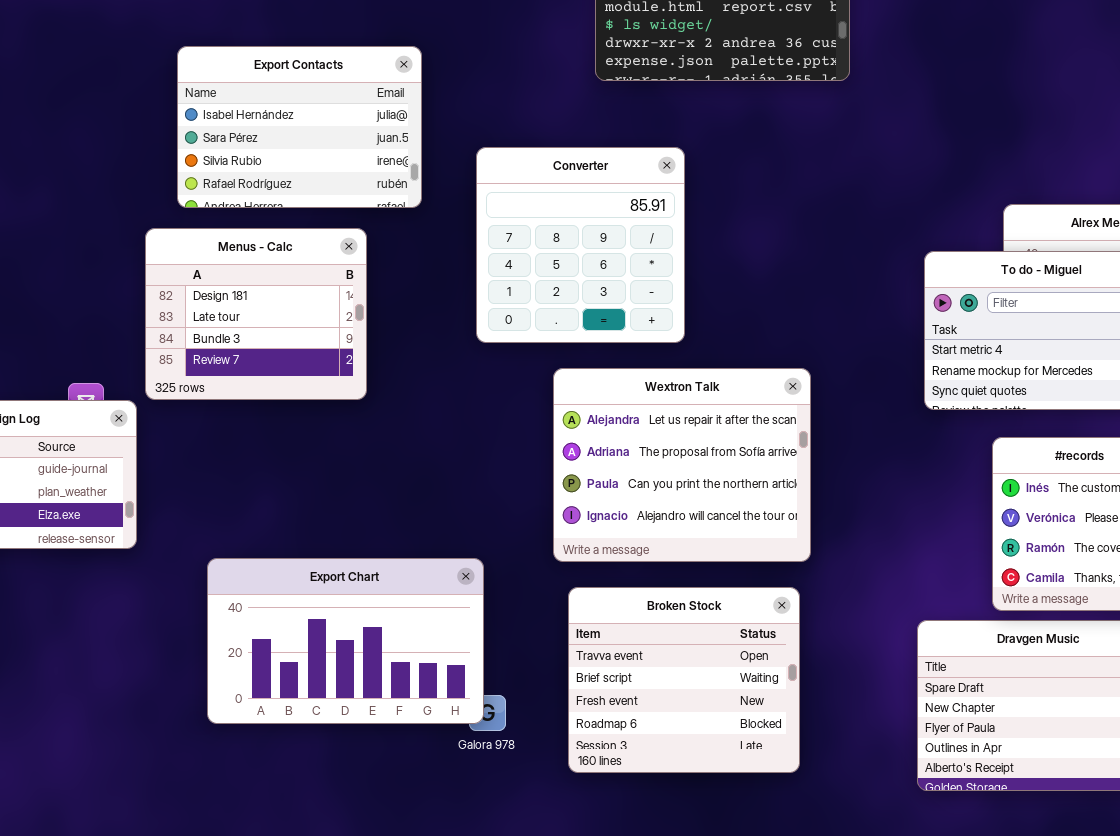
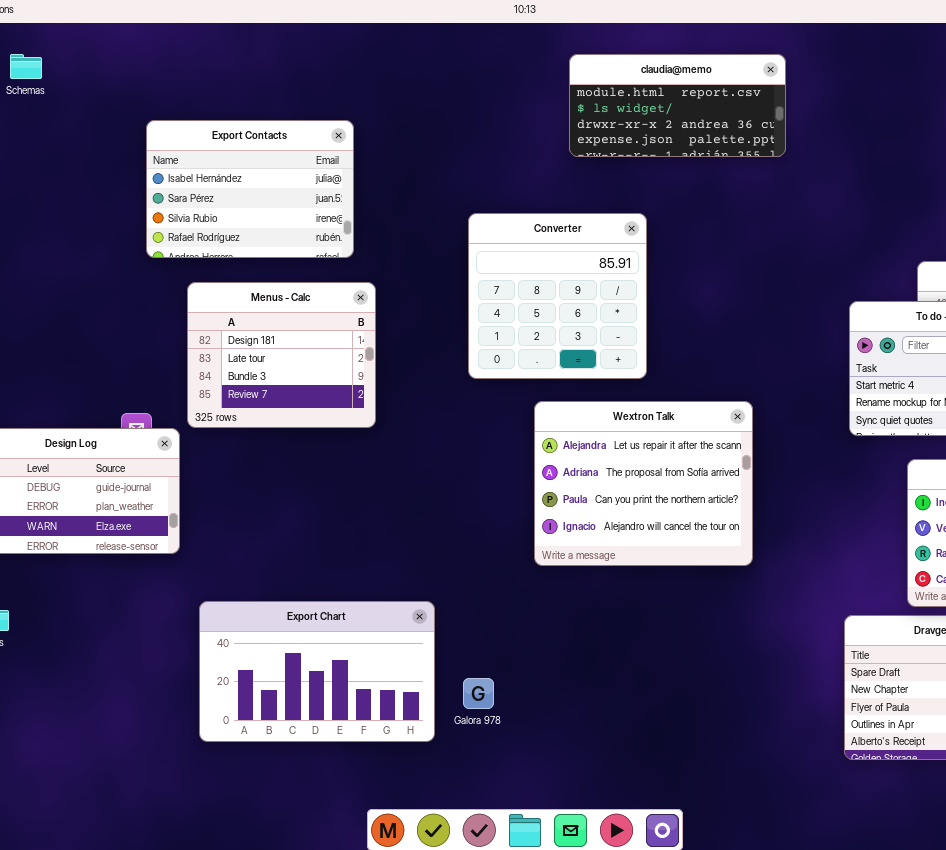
Export Contacts: [177,46,422,208] -> [146,120,354,258], moved
Export Chart: [207,558,484,724] -> [199,601,435,742], moved
Broken Stock: [568,587,800,773] -> none, closed

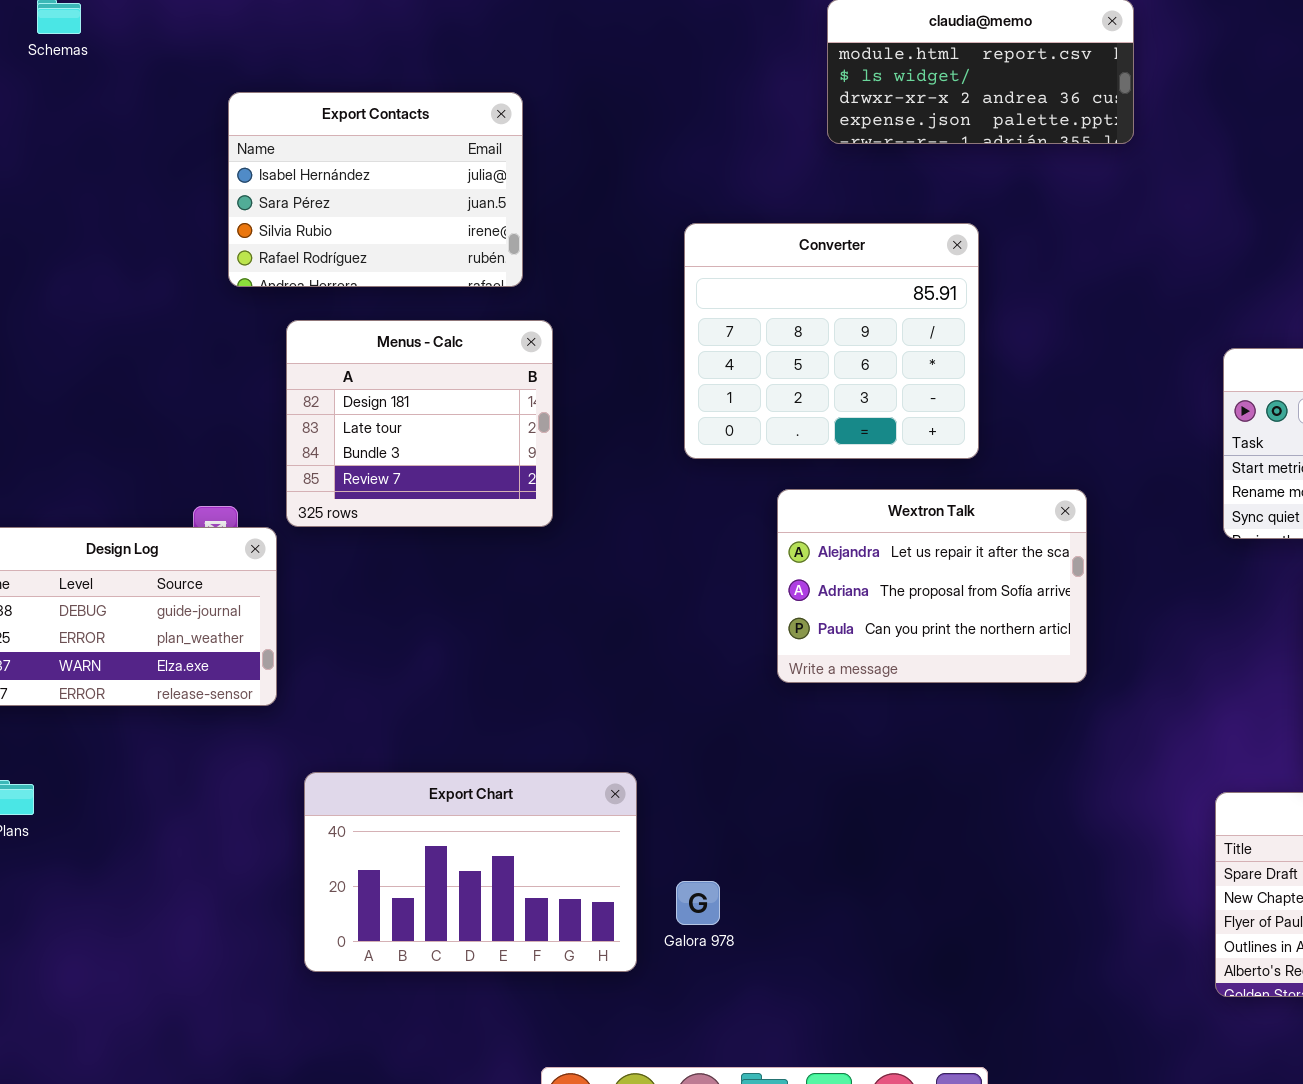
Converter: [468,213,647,379] -> [684,223,979,459], resized
Wextron Talk: [534,401,753,566] -> [777,489,1087,683], resized

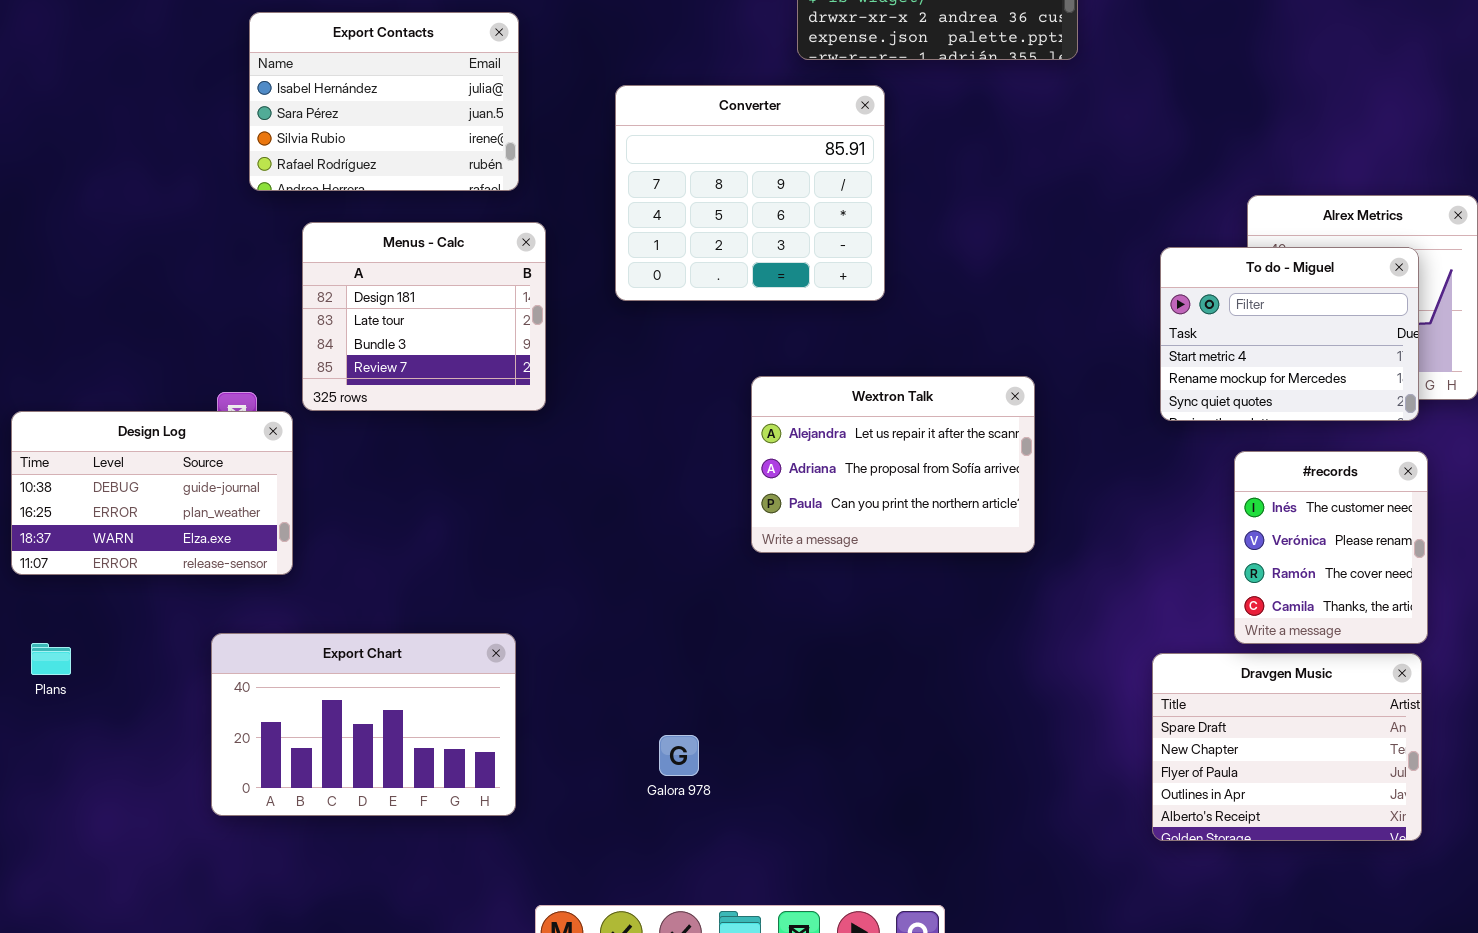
Converter: [684,223,979,459] -> [615,85,885,301], moved
Export Chart: [304,772,637,972] -> [211,633,516,816], moved

